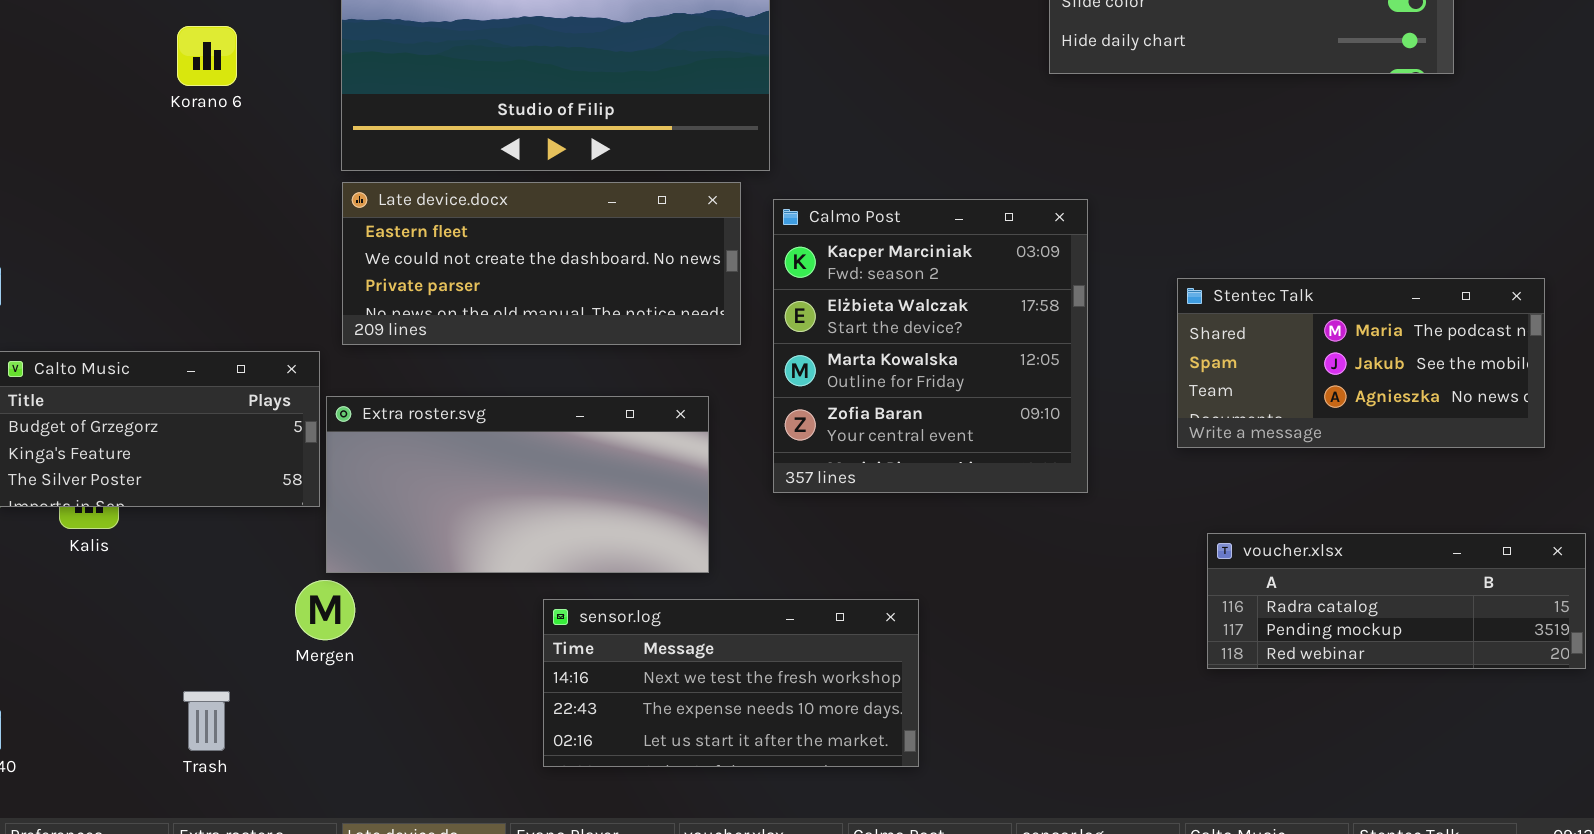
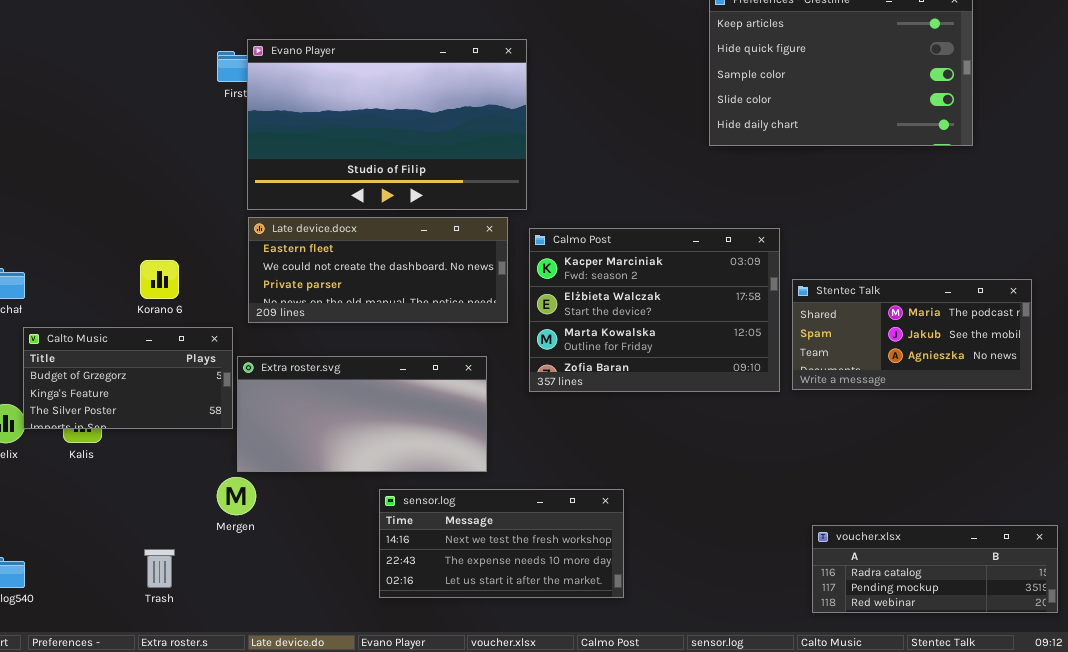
Korano 6: [177,26,237,86] -> [140,260,179,299], moved
Calmo Post: [773,199,1088,493] -> [529,228,780,392], resized
voucher.xlsx: [1207,533,1586,669] -> [812,525,1058,613], moved

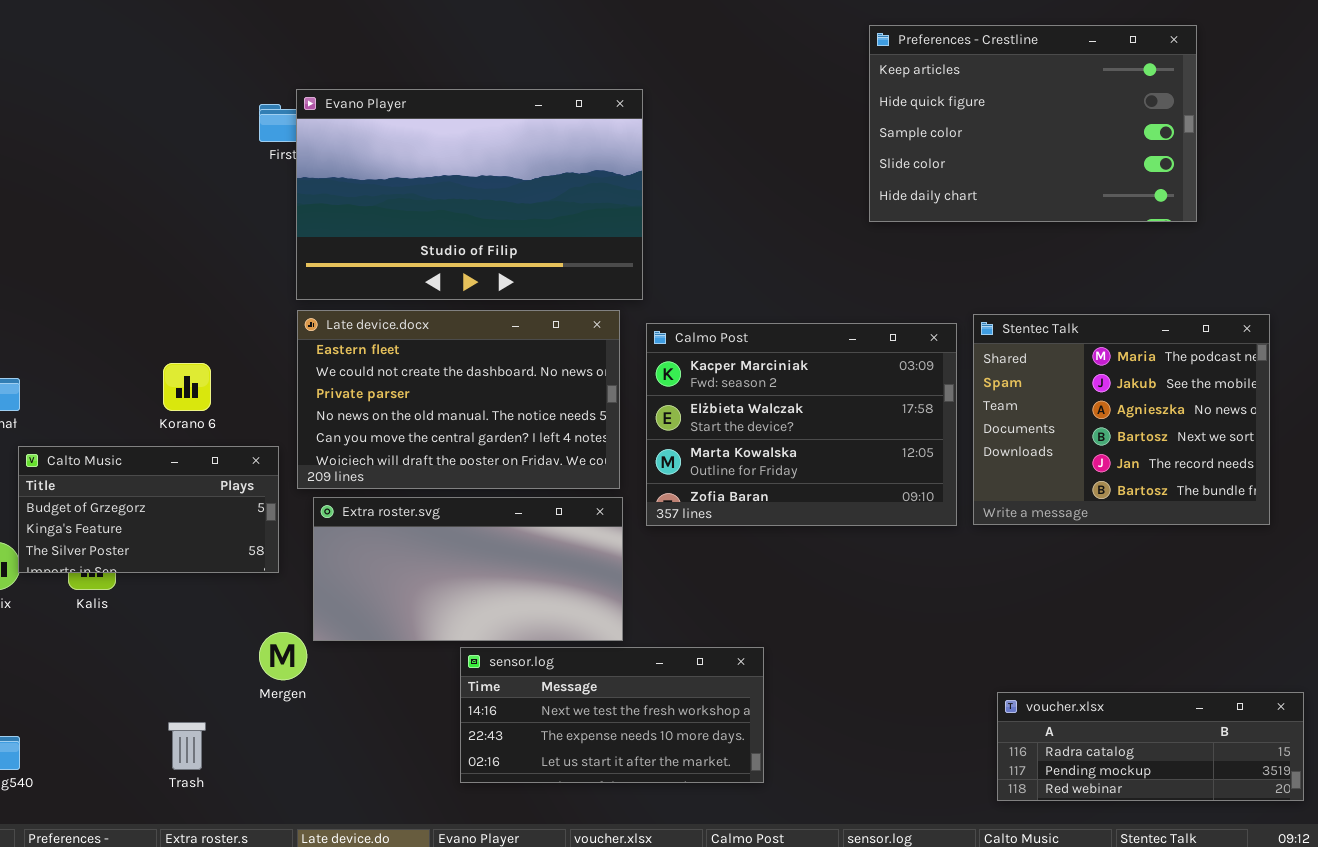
Late device.docx: [248,217,508,323] -> [297,310,620,489], resized
Stentec Talk: [792,279,1032,390] -> [973,314,1270,525], resized
Extra roster.svg: [237,356,487,472] -> [313,497,623,641], moved

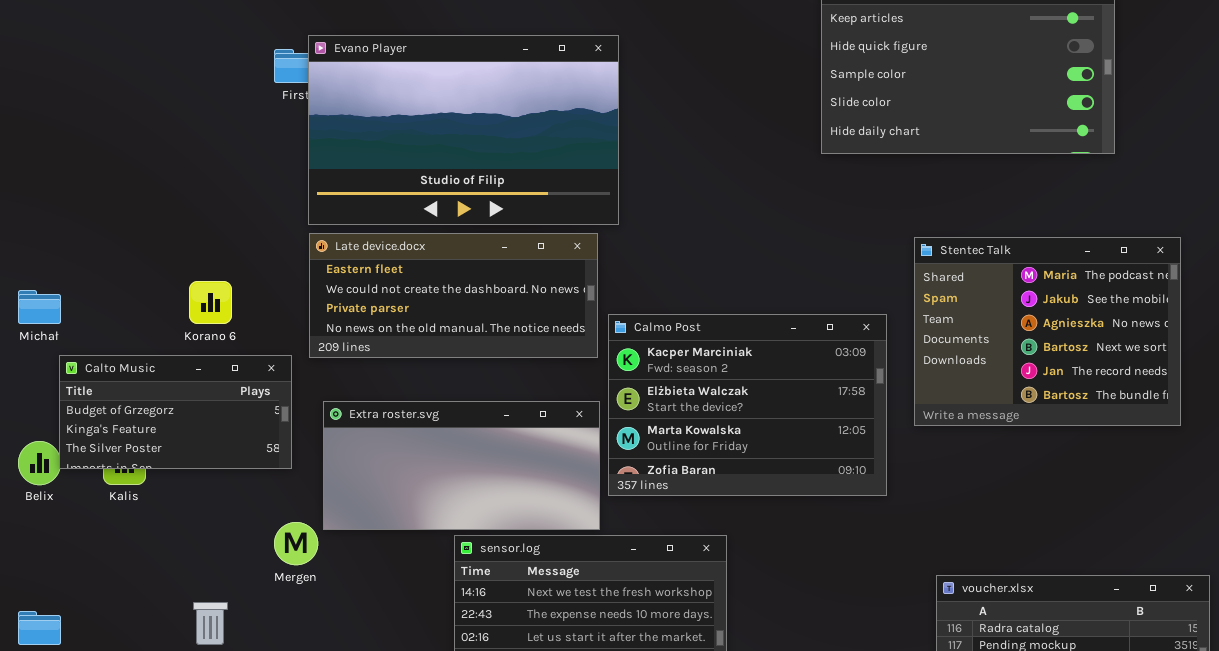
Late device.docx: [297,310,620,489] -> [309,233,598,358], resized
Calmo Post: [646,323,957,526] -> [608,314,887,496], moved

